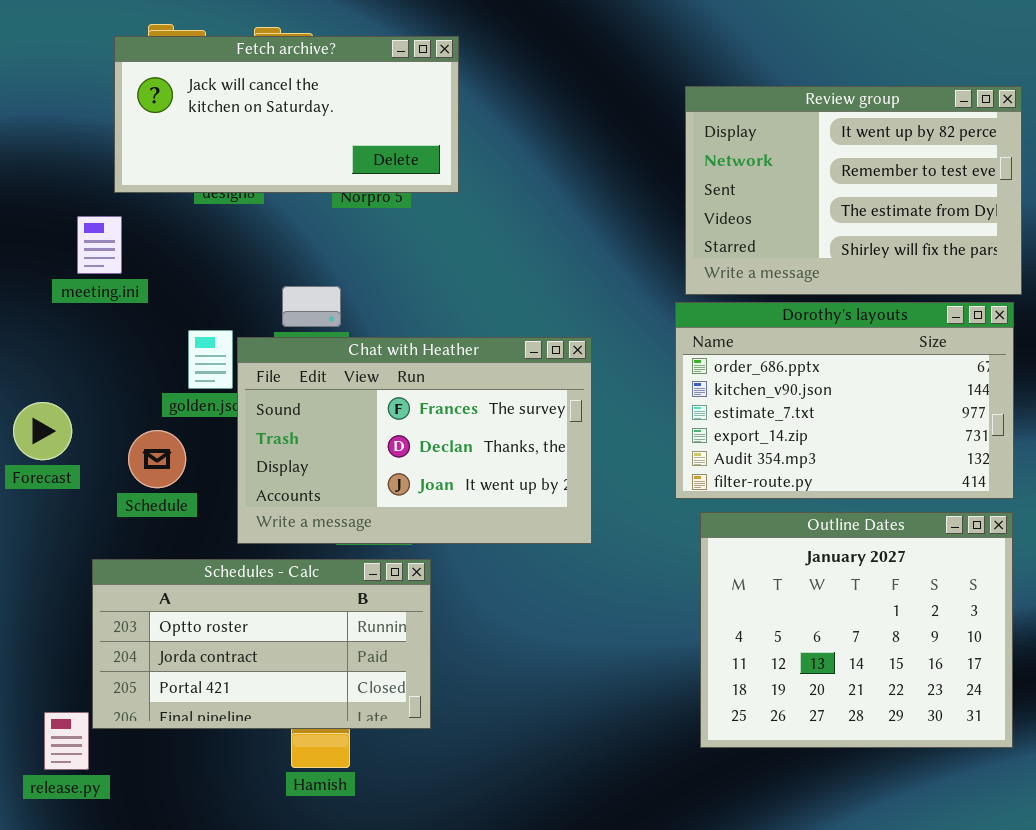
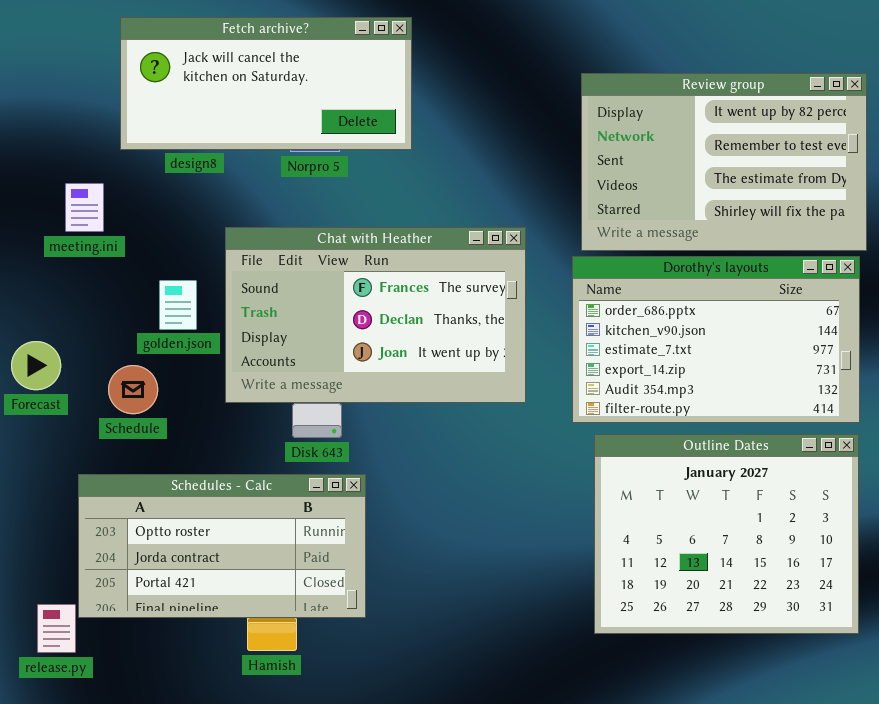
Fetch archive?: [114,36,459,193] -> [120,17,412,150], moved
Chat with Heather: [237,337,592,544] -> [225,227,526,403], moved

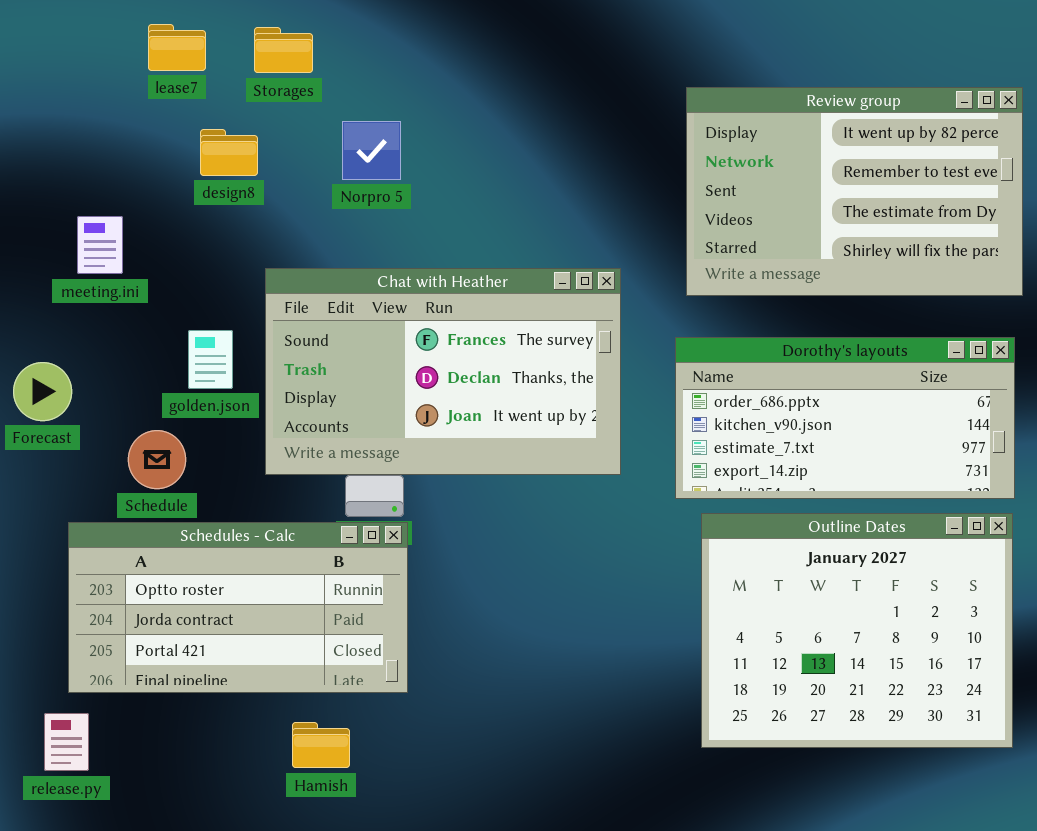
Fetch archive?: [120,17,412,150] -> none, closed
Dorothy's layouts: [572,256,860,423] -> [675,337,1015,499], resized
Forecast: [11,341,61,390] -> [13,362,72,421], moved
Schedules - Calc: [78,474,366,618] -> [68,522,408,693], moved

